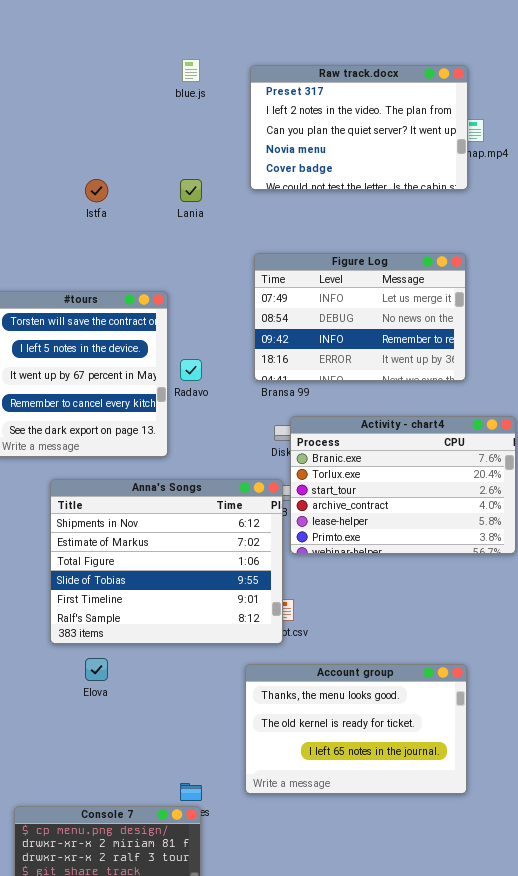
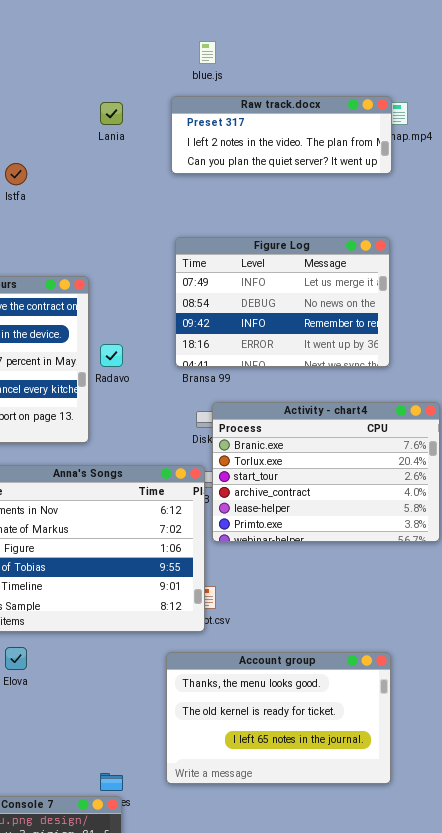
blue.js: [182,59,200,82] -> [199,41,216,64], moved
Raw track.docx: [250,65,468,190] -> [171,96,392,174], resized
Lania: [180,179,202,202] -> [100,102,123,125], moved

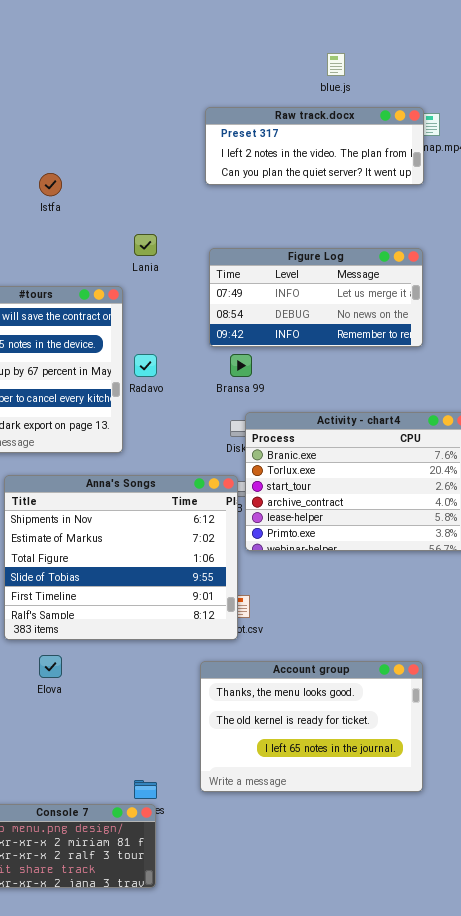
blue.js: [199,41,216,64] -> [327,53,345,76], moved
Lania: [100,102,123,125] -> [134,234,157,256], moved
Figure Log: [175,237,390,367] -> [209,248,423,347], resized

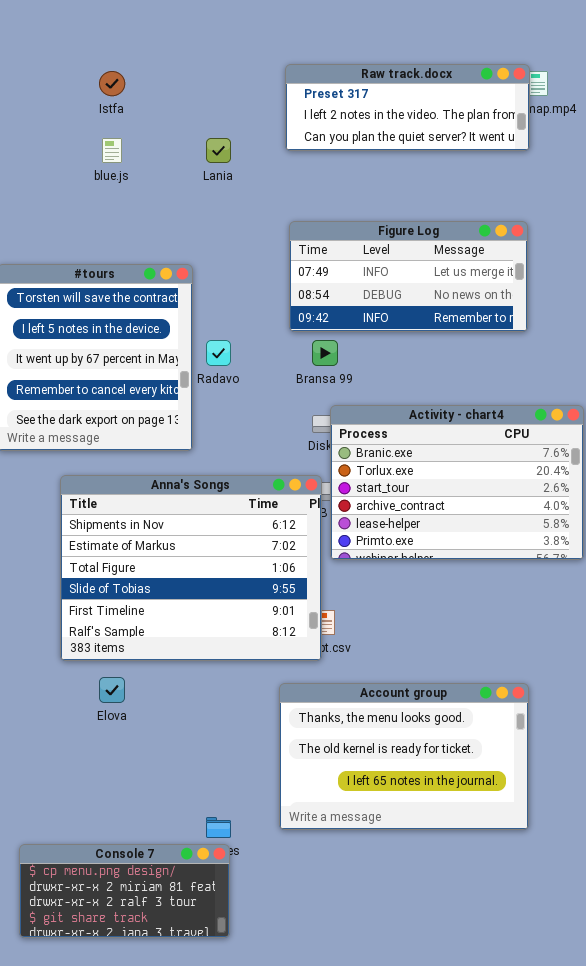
blue.js: [327,53,345,76] -> [102,138,122,163], moved
Istfa: [39,173,62,196] -> [99,71,125,96], moved
Lania: [134,234,157,256] -> [206,138,231,163], moved

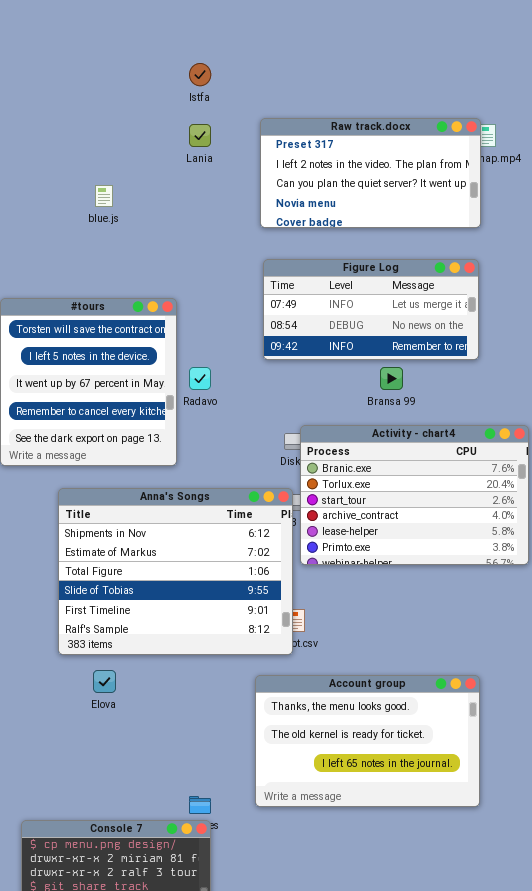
Raw track.docx: [285,64,530,151] -> [260,118,481,228], resized
Istfa: [99,71,125,96] -> [189,63,211,86], moved
Lania: [206,138,231,163] -> [189,124,211,147], moved
Bransa 99: [312,340,338,366] -> [380,367,403,390], moved

